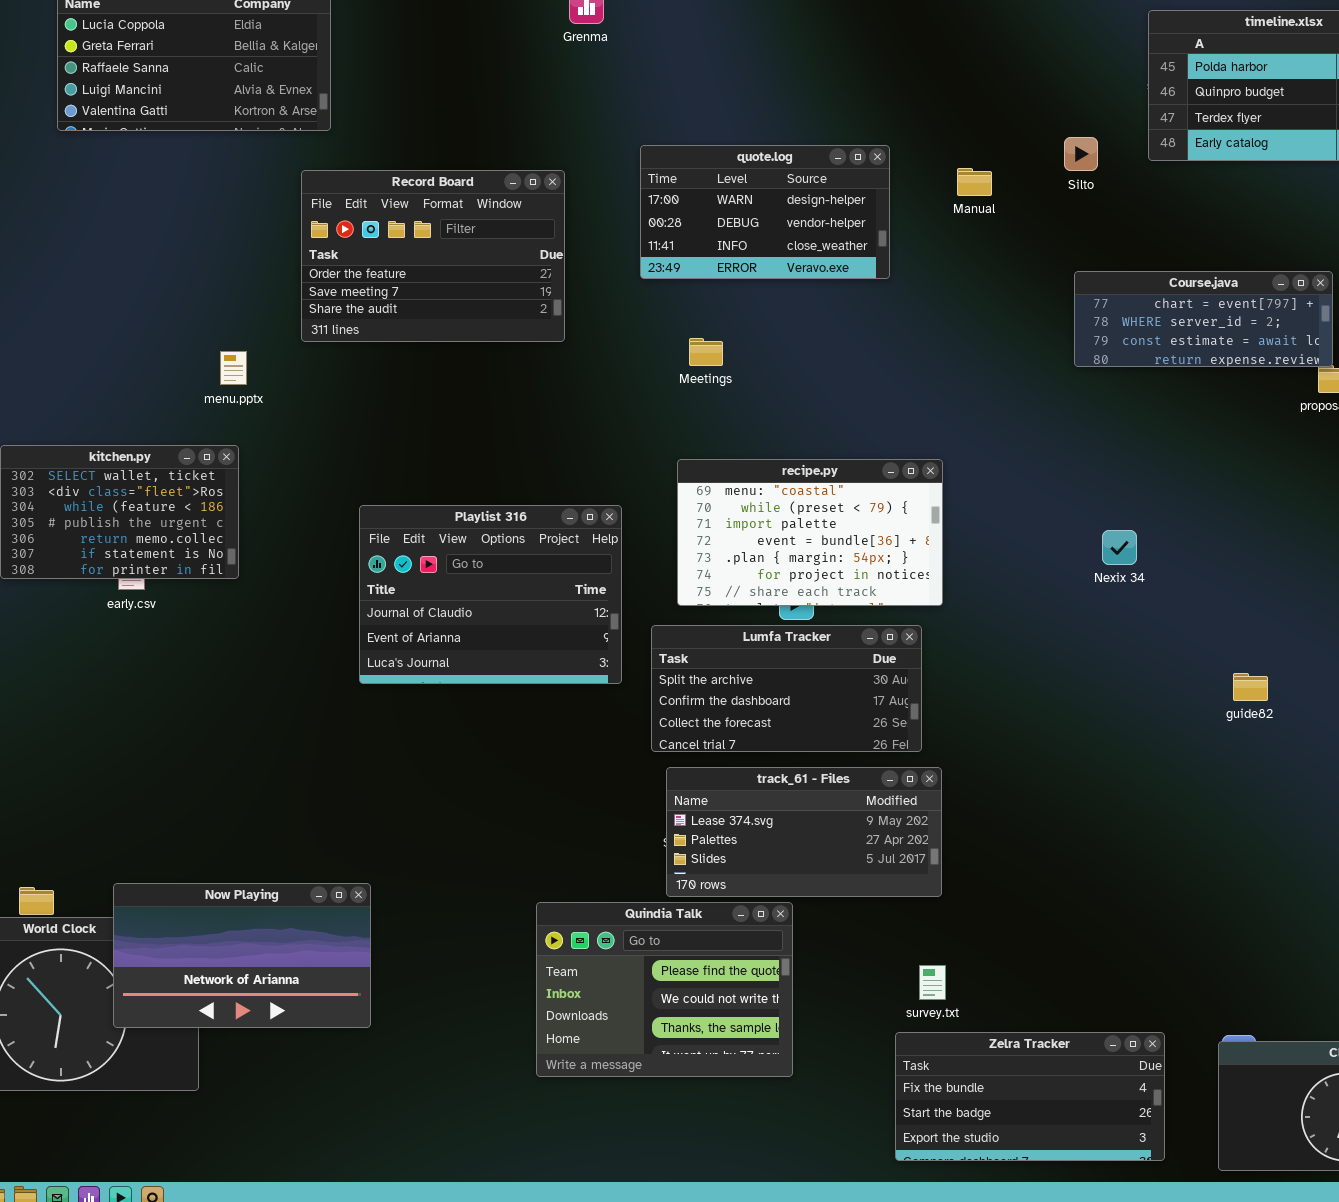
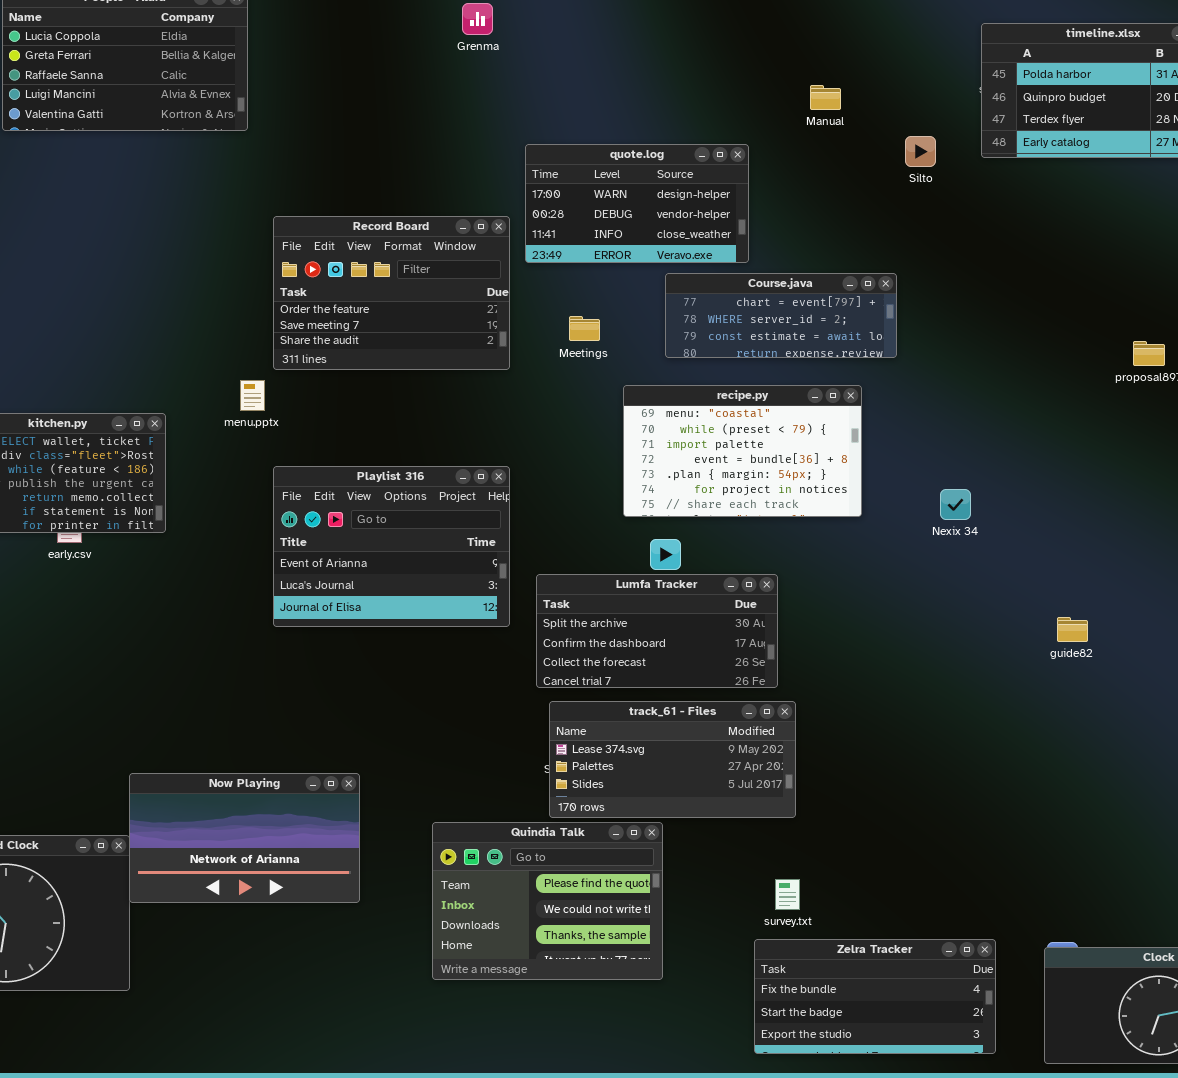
Manual: [957,168,992,196] -> [810,85,841,110], moved
Record Board: [301,170,565,342] -> [273,216,510,370], moved
Course.java: [1074,271,1333,367] -> [665,273,897,358], moved
menu.pptx: [220,351,247,385] -> [240,380,265,411], moved
recipe.py: [677,459,943,606] -> [623,385,862,517], moved
Playlist 316: [359,505,622,684] -> [273,466,510,627], scrolled down 1 row
Now Playing: [113,883,371,1028] -> [129,773,360,903], moved

